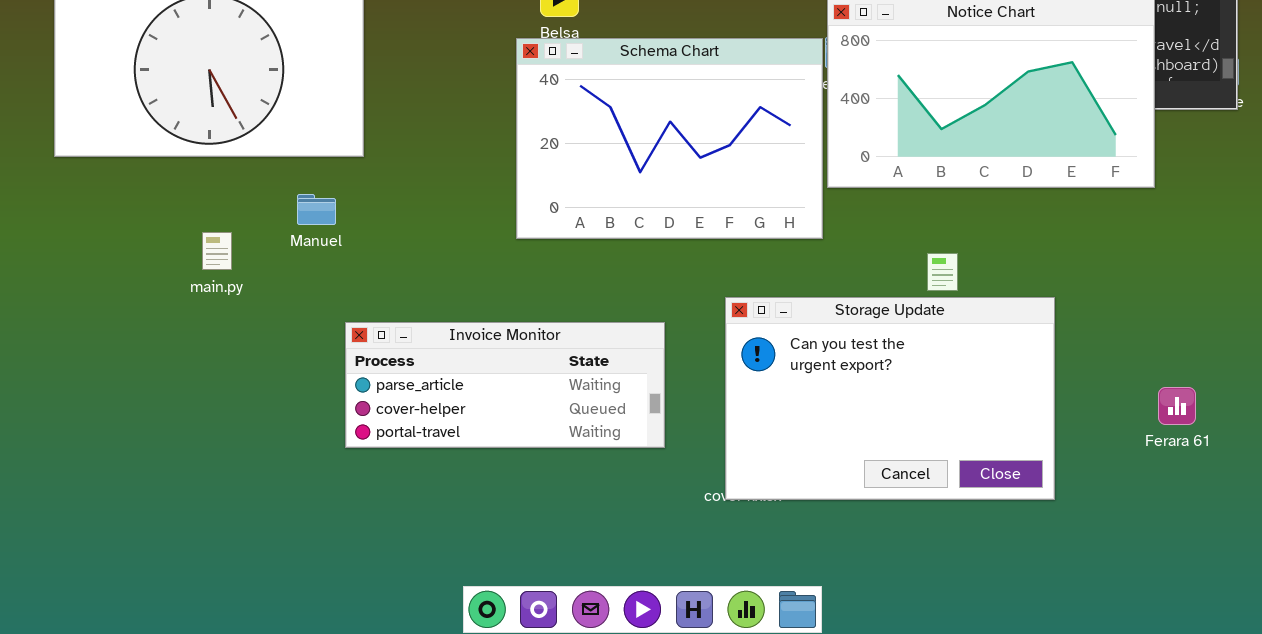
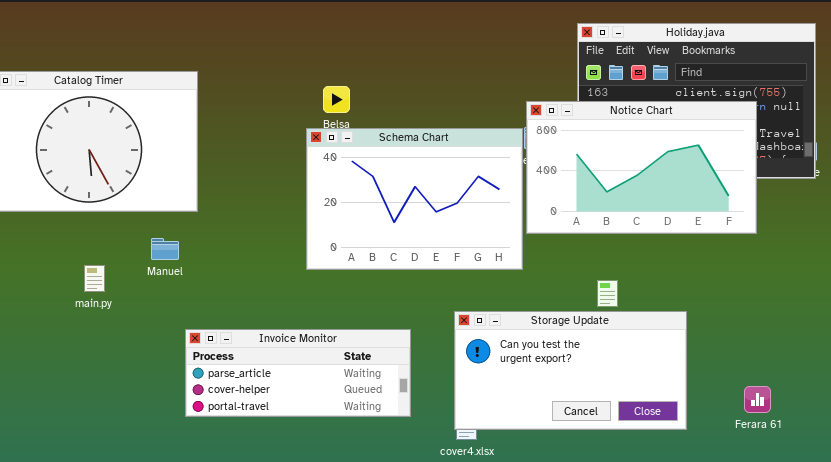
Storage Update: [725,297,1055,500] -> [454,311,687,430], resized
Ferara 61: [1158,387,1196,425] -> [744,386,771,413], moved

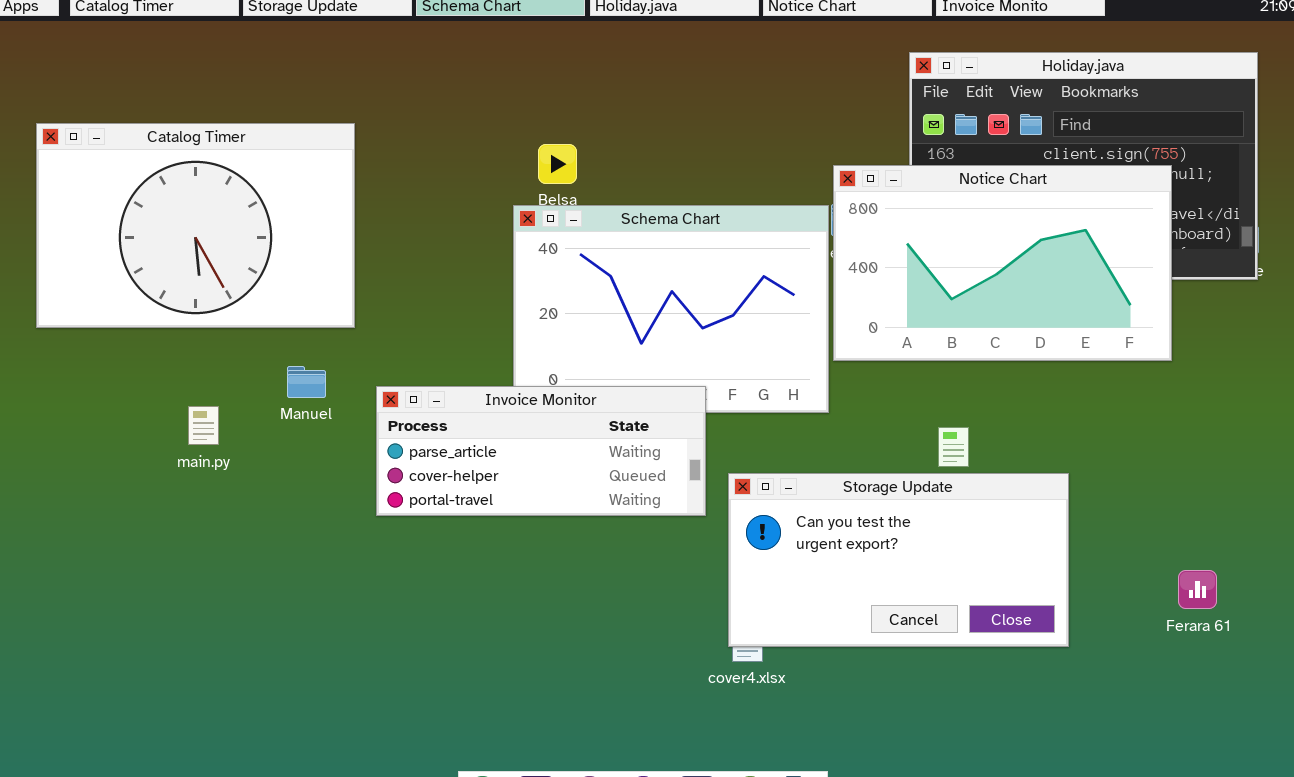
Invoice Monitor: [185,329,411,417] -> [376,386,706,516], moved
Ferara 61: [744,386,771,413] -> [1178,570,1217,609], moved

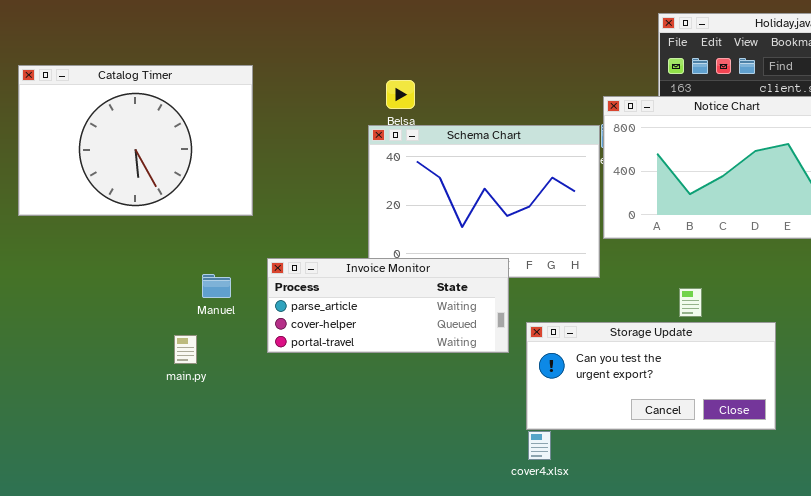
Manuel: [287,366,326,398] -> [202,274,231,298], moved
main.py: [188,406,219,445] -> [174,335,197,364], moved
Storage Update: [728,473,1069,647] -> [526,322,776,430], resized

